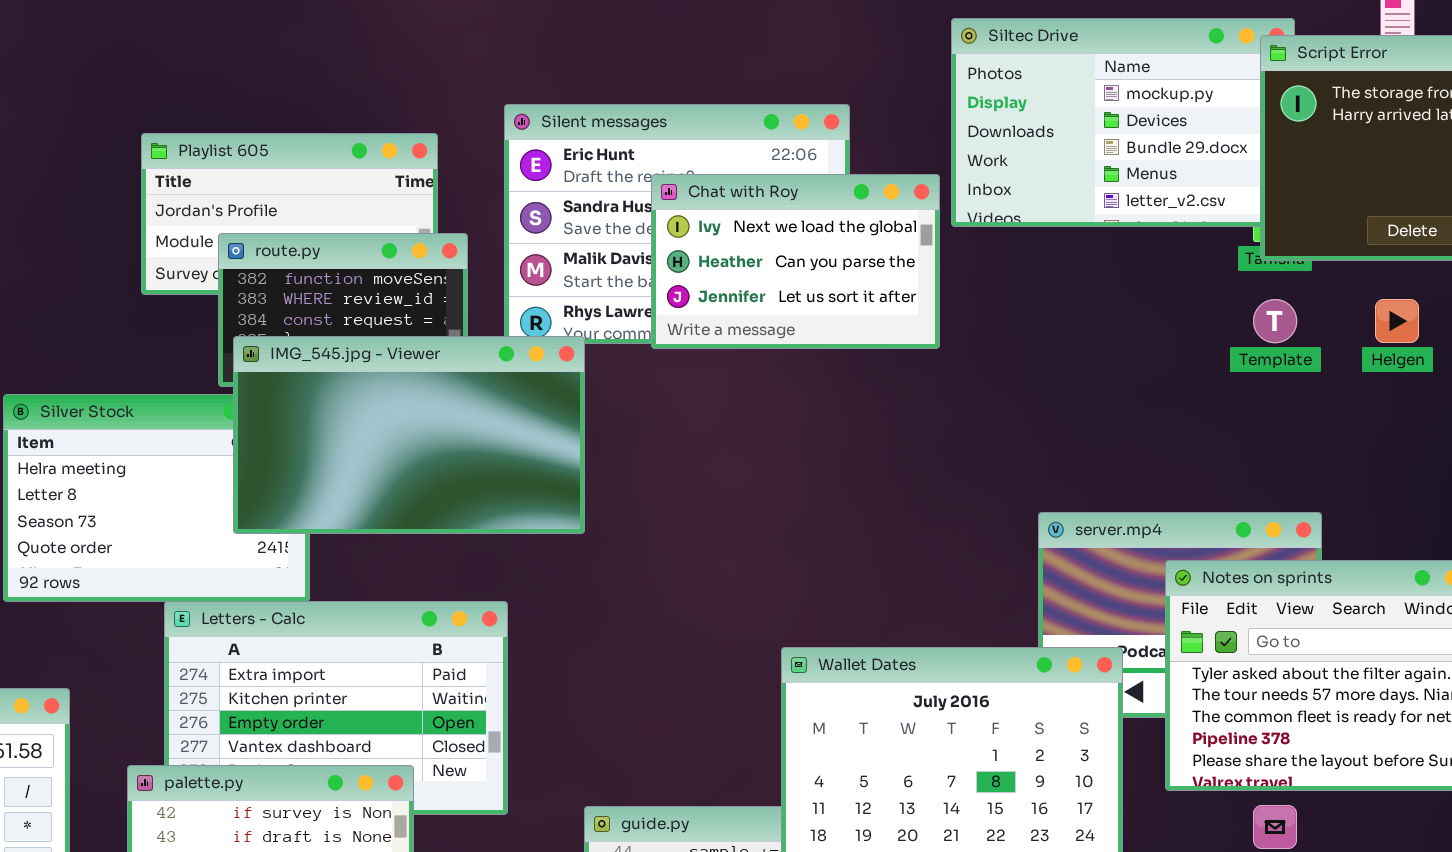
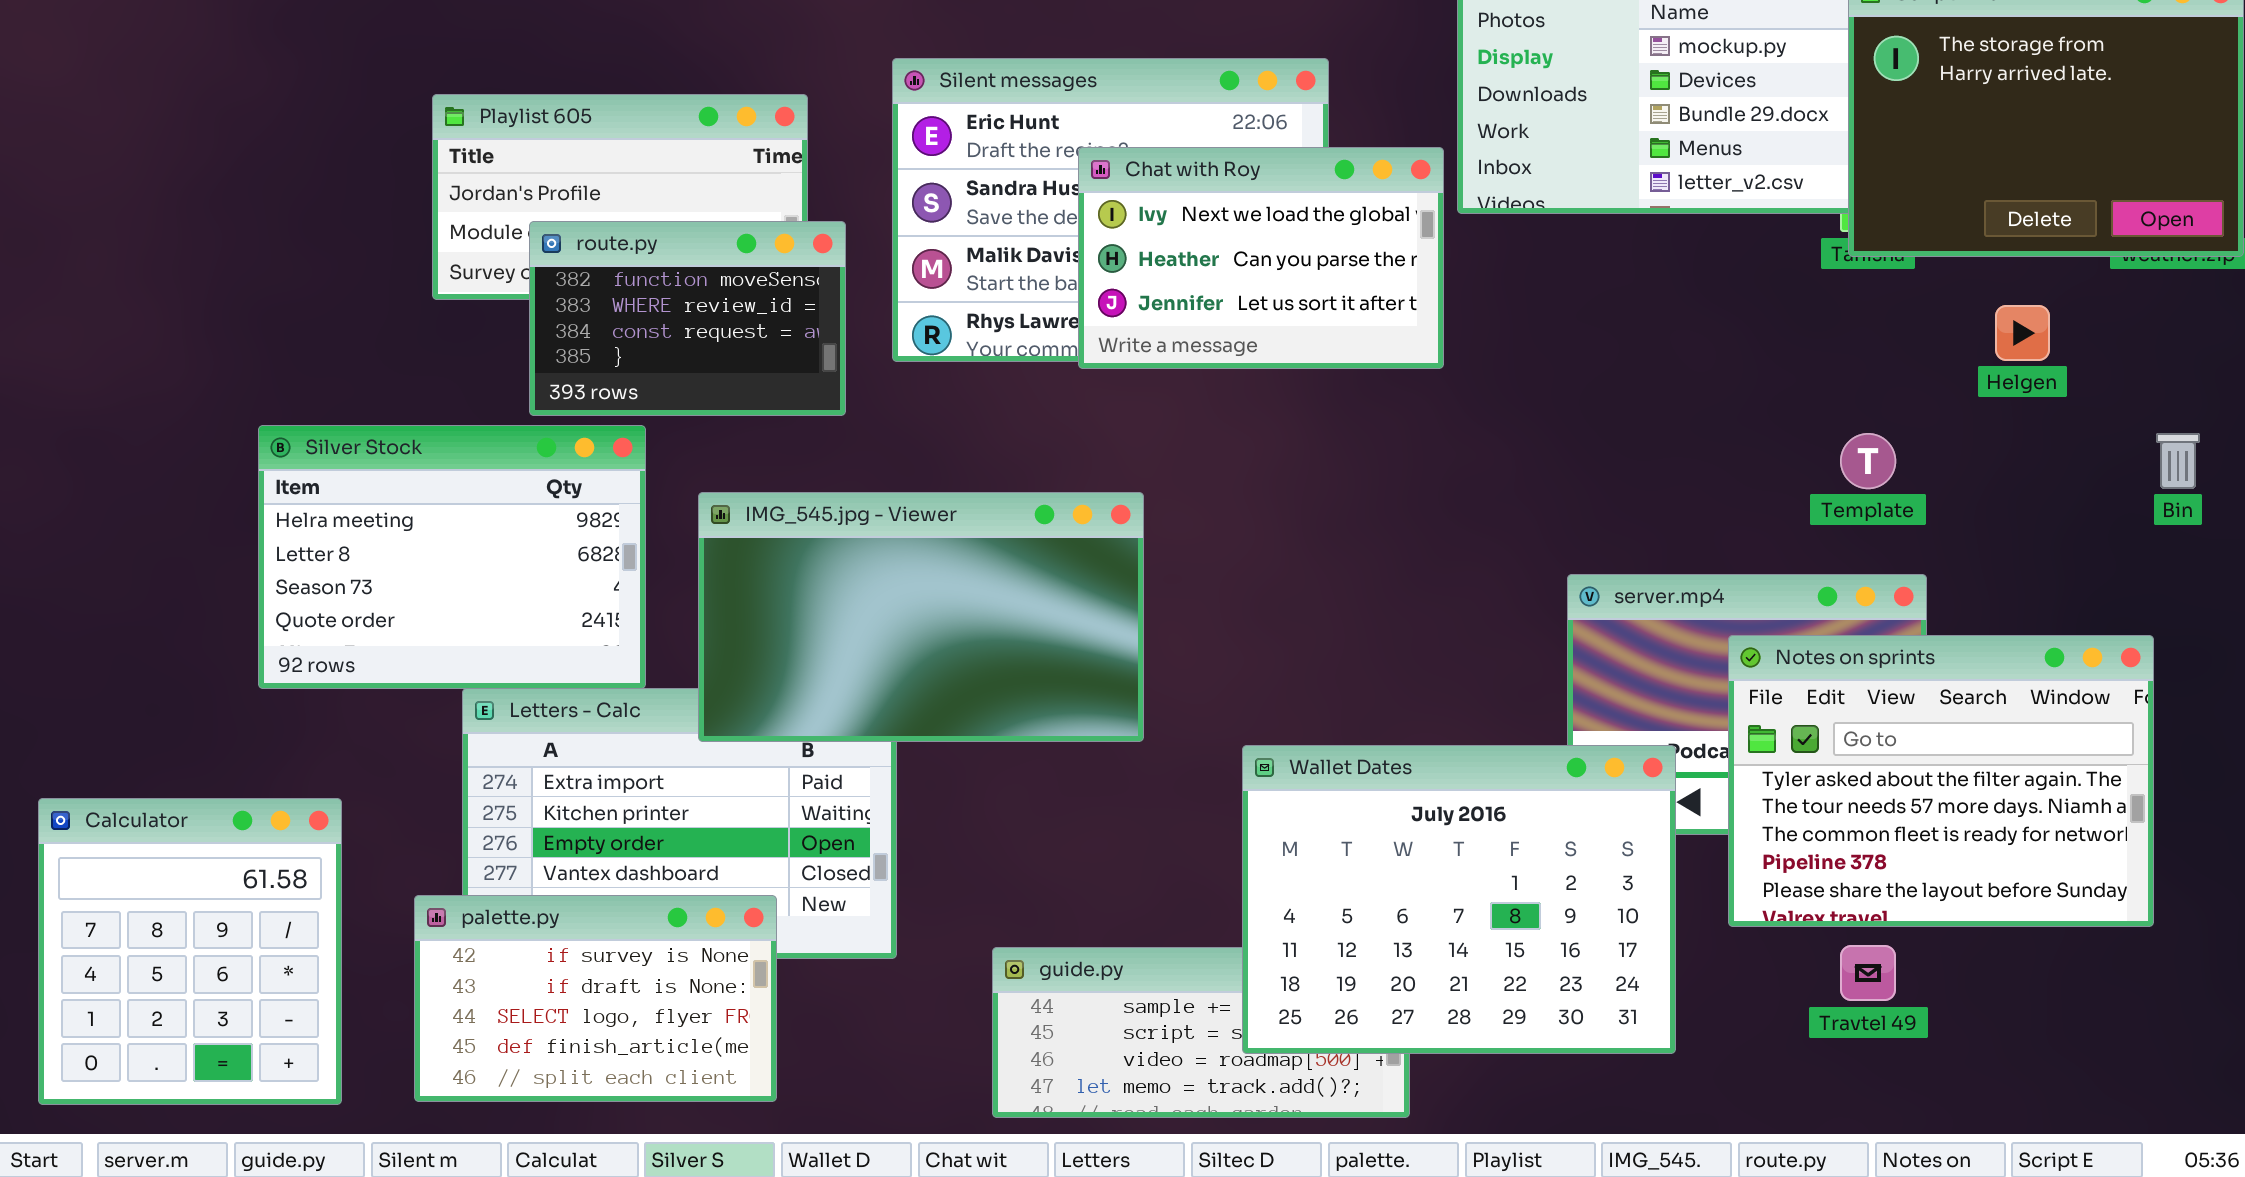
Template: [1253,299,1297,343] -> [1840,433,1896,489], moved
IMG_545.jpg - Viewer: [233,336,585,534] -> [698,492,1144,742], moved

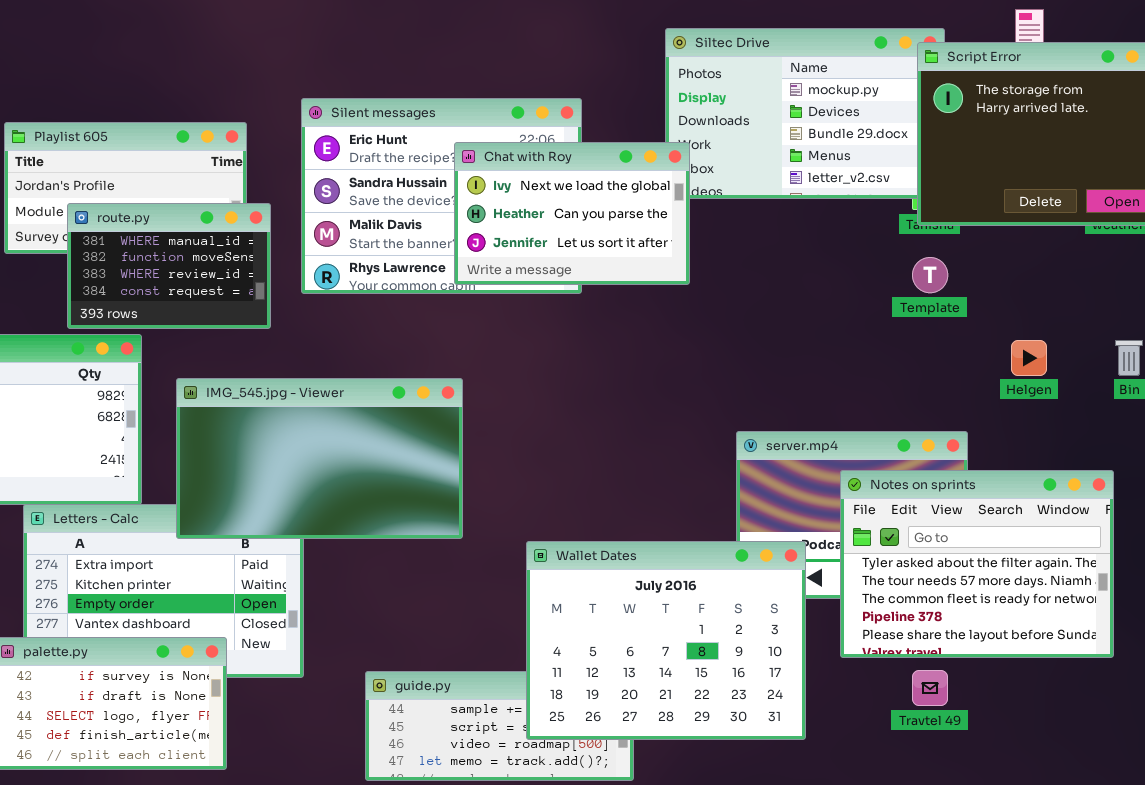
Chat with Roy: [1078,147,1444,369] -> [454,142,690,285], moved
route.py: [529,221,846,416] -> [67,203,271,329], scrolled up 1 row
Helgen: [1995,305,2050,361] -> [1011,340,1047,376], moved
Template: [1840,433,1896,489] -> [912,257,948,293], moved

